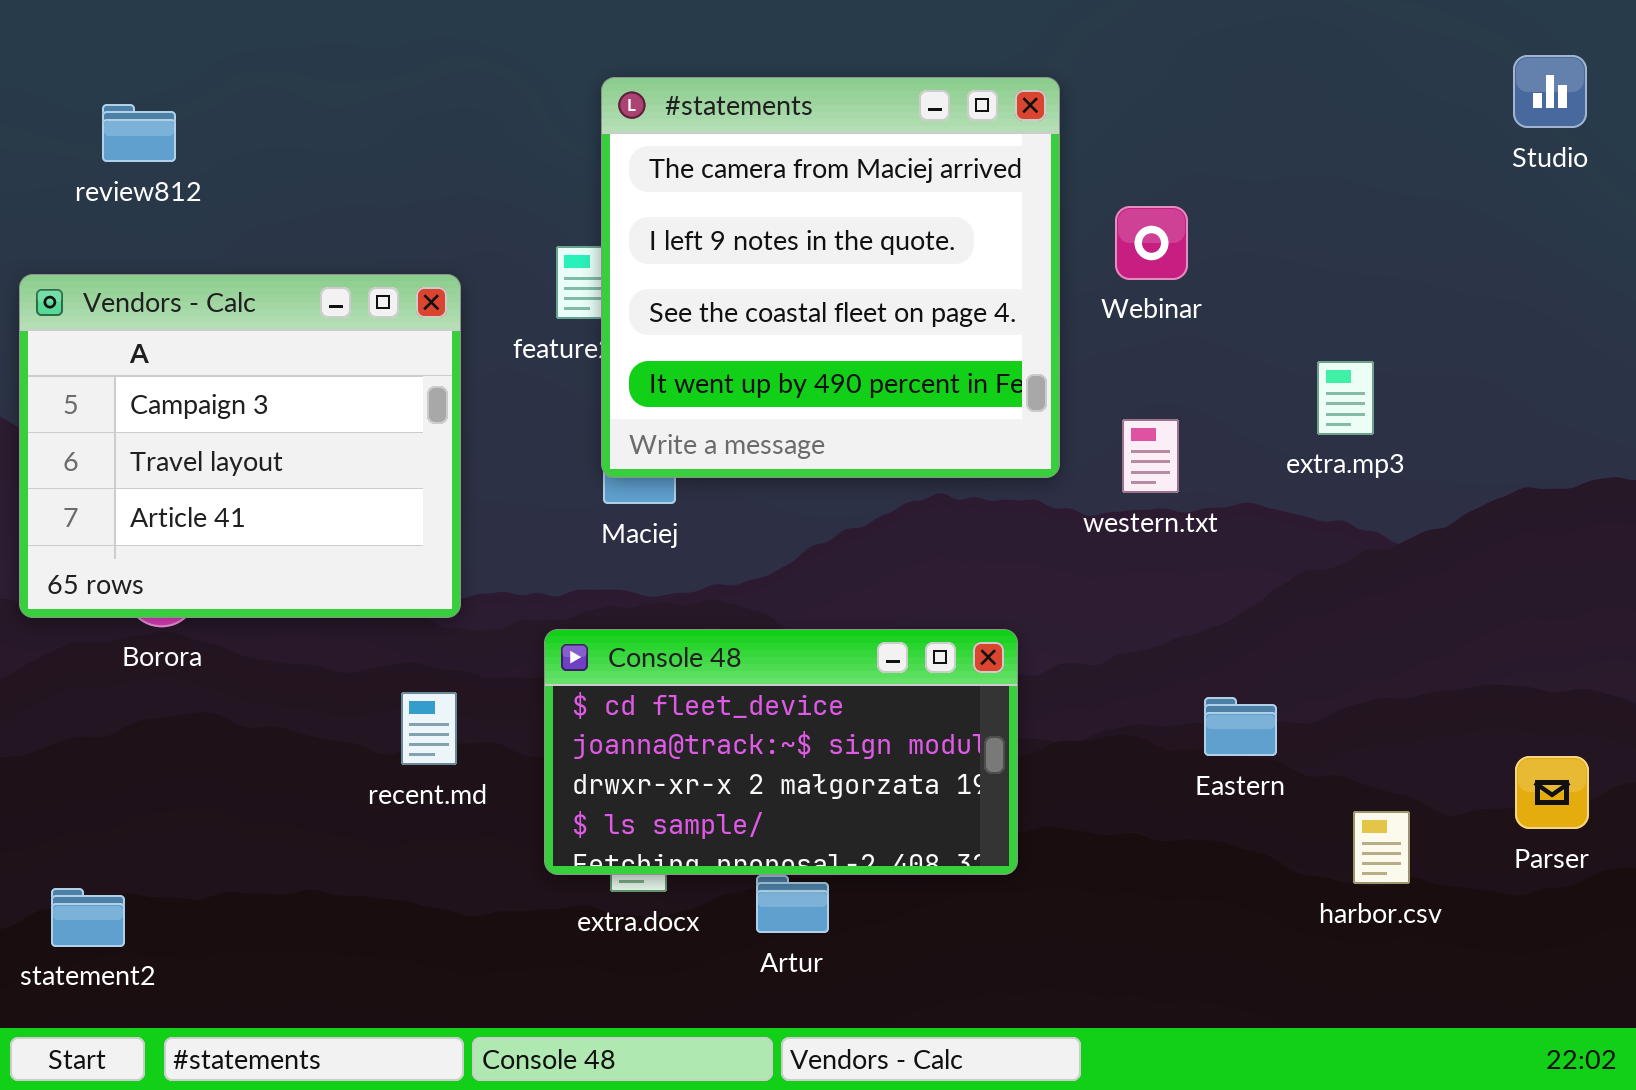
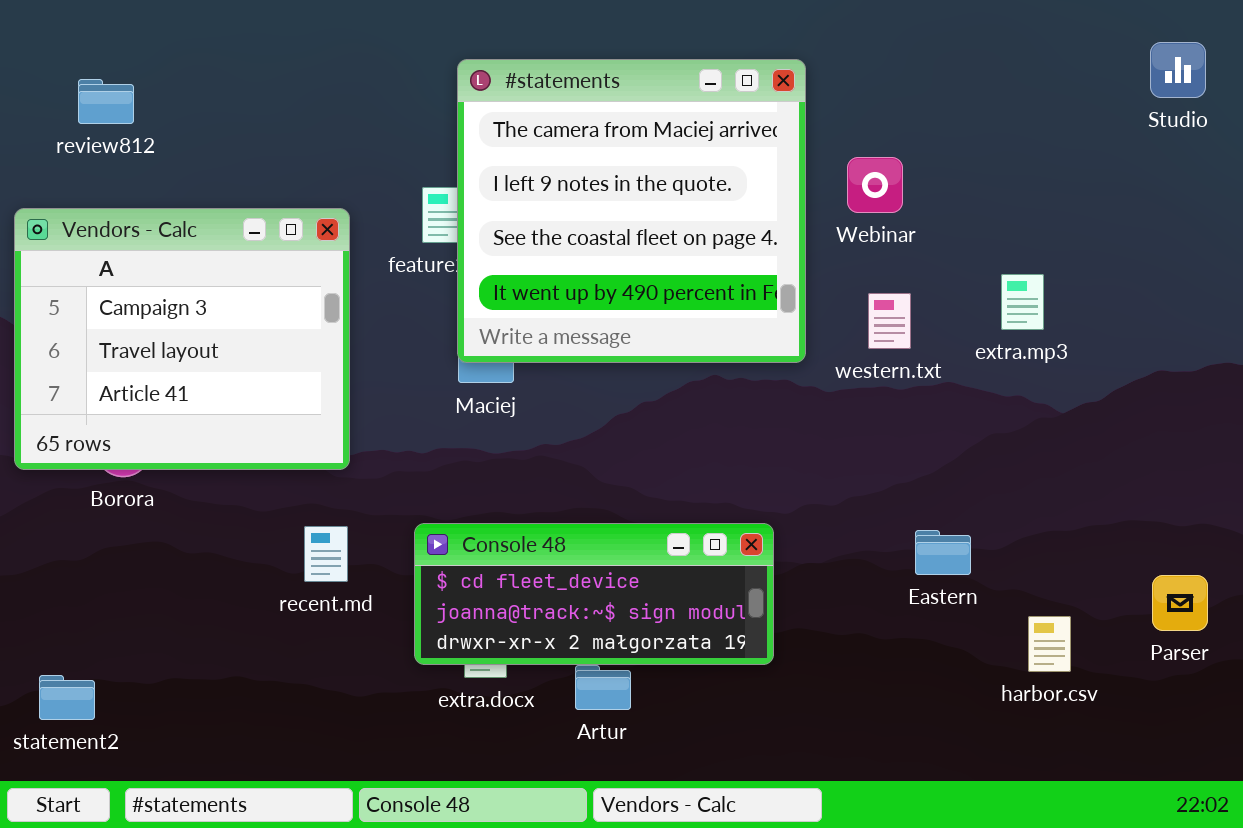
western.txt: [1122,419,1179,493] -> [868,293,911,349], moved
Console 48: [544,629,1018,875] -> [414,523,774,665], resized

